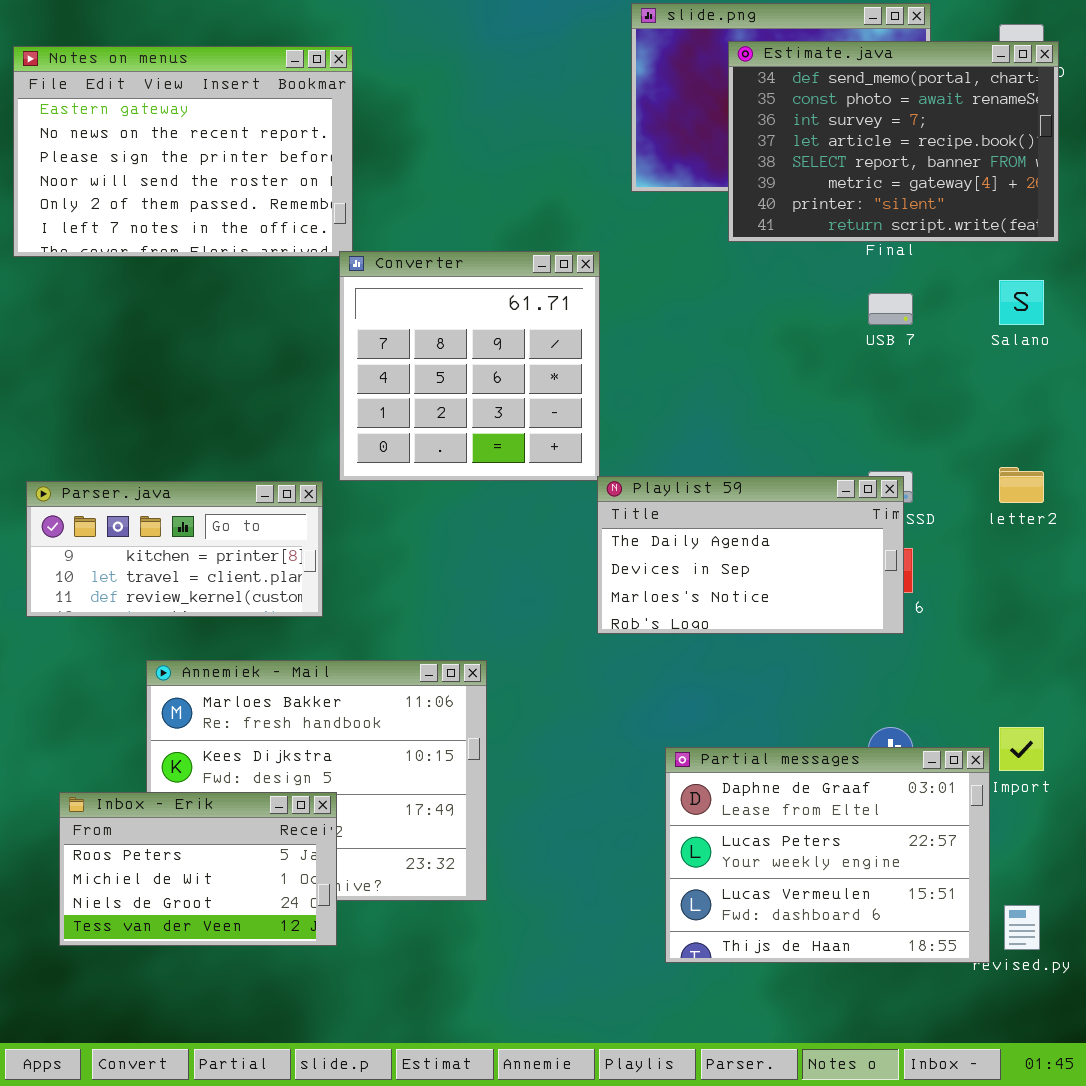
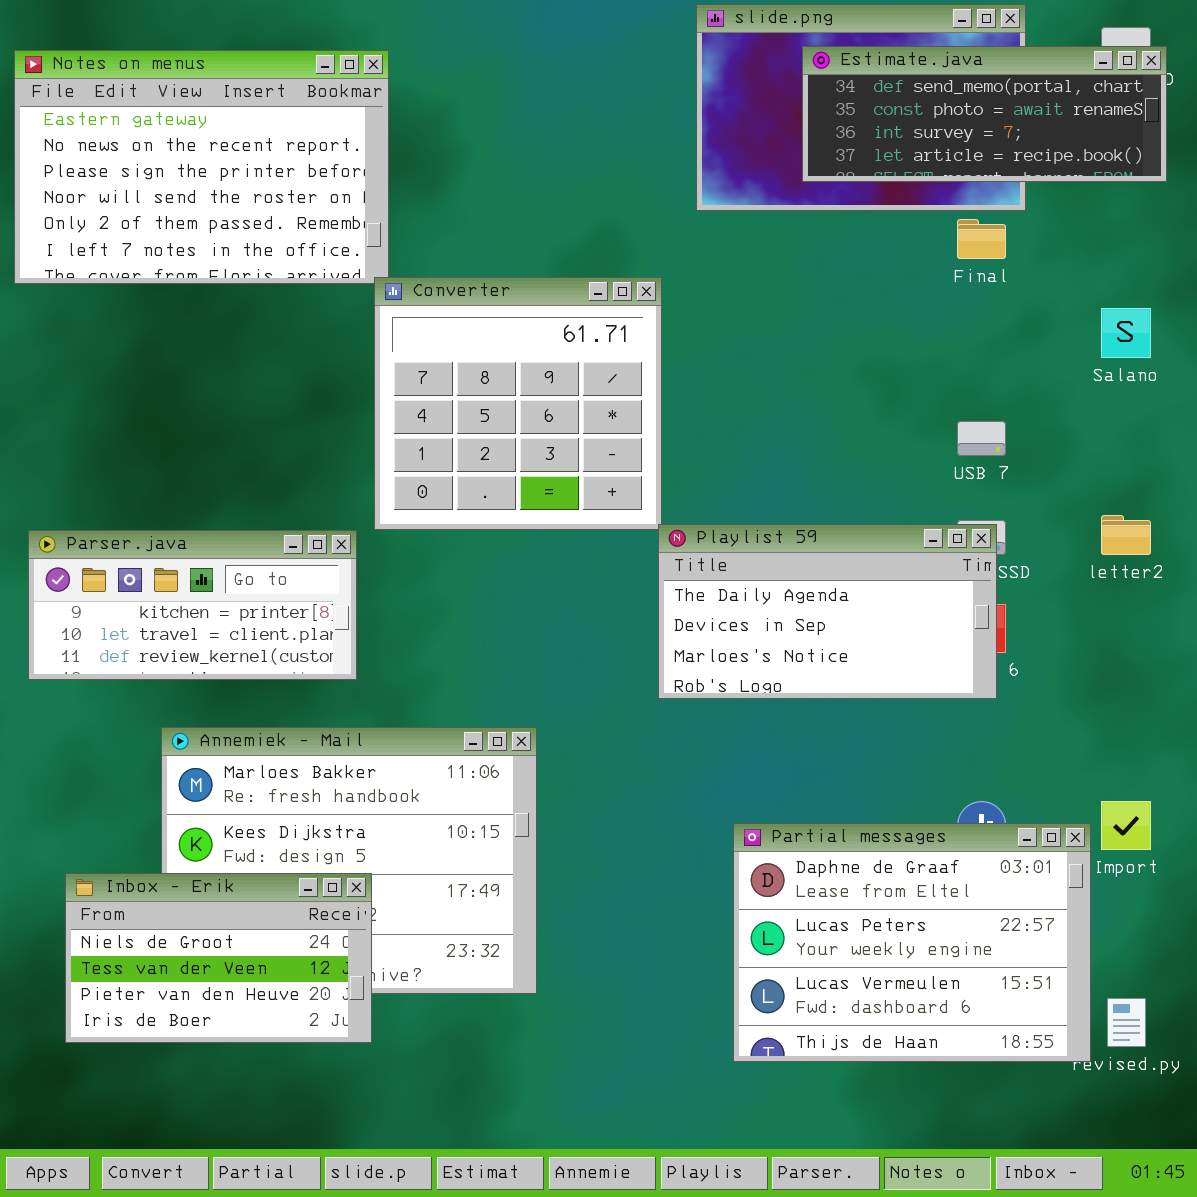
Estimate.java: [728,41,1059,242] -> [802,46,1167,182], resized
USB 7: [868,293,913,325] -> [957,421,1006,456], moved
Inbox - Erik: [59,792,337,946] -> [65,873,372,1043], scrolled down 2 rows

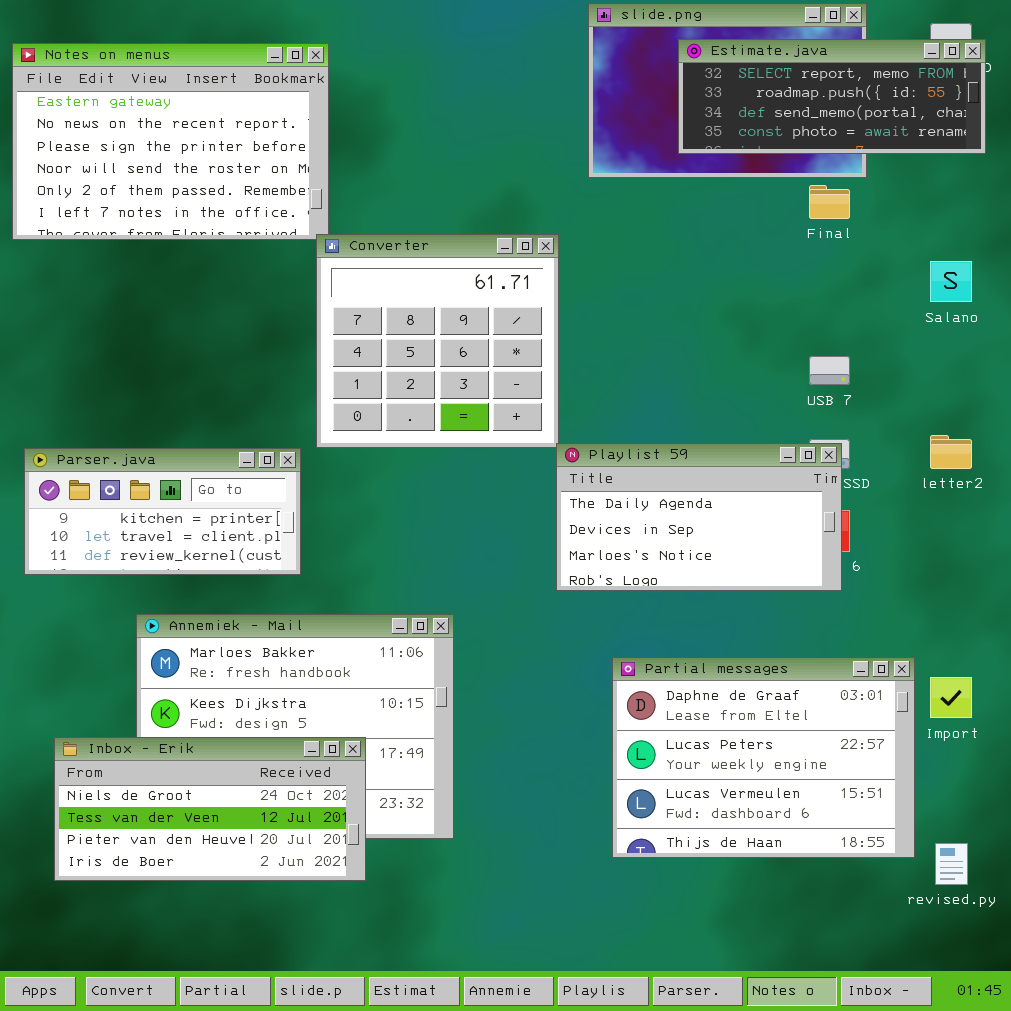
Estimate.java: [802,46,1167,182] -> [678,39,986,154], scrolled up 2 rows
Partial messages: [733,823,1091,1062] -> [612,657,915,858], moved
Inbox - Erik: [65,873,372,1043] -> [54,737,366,881], resized

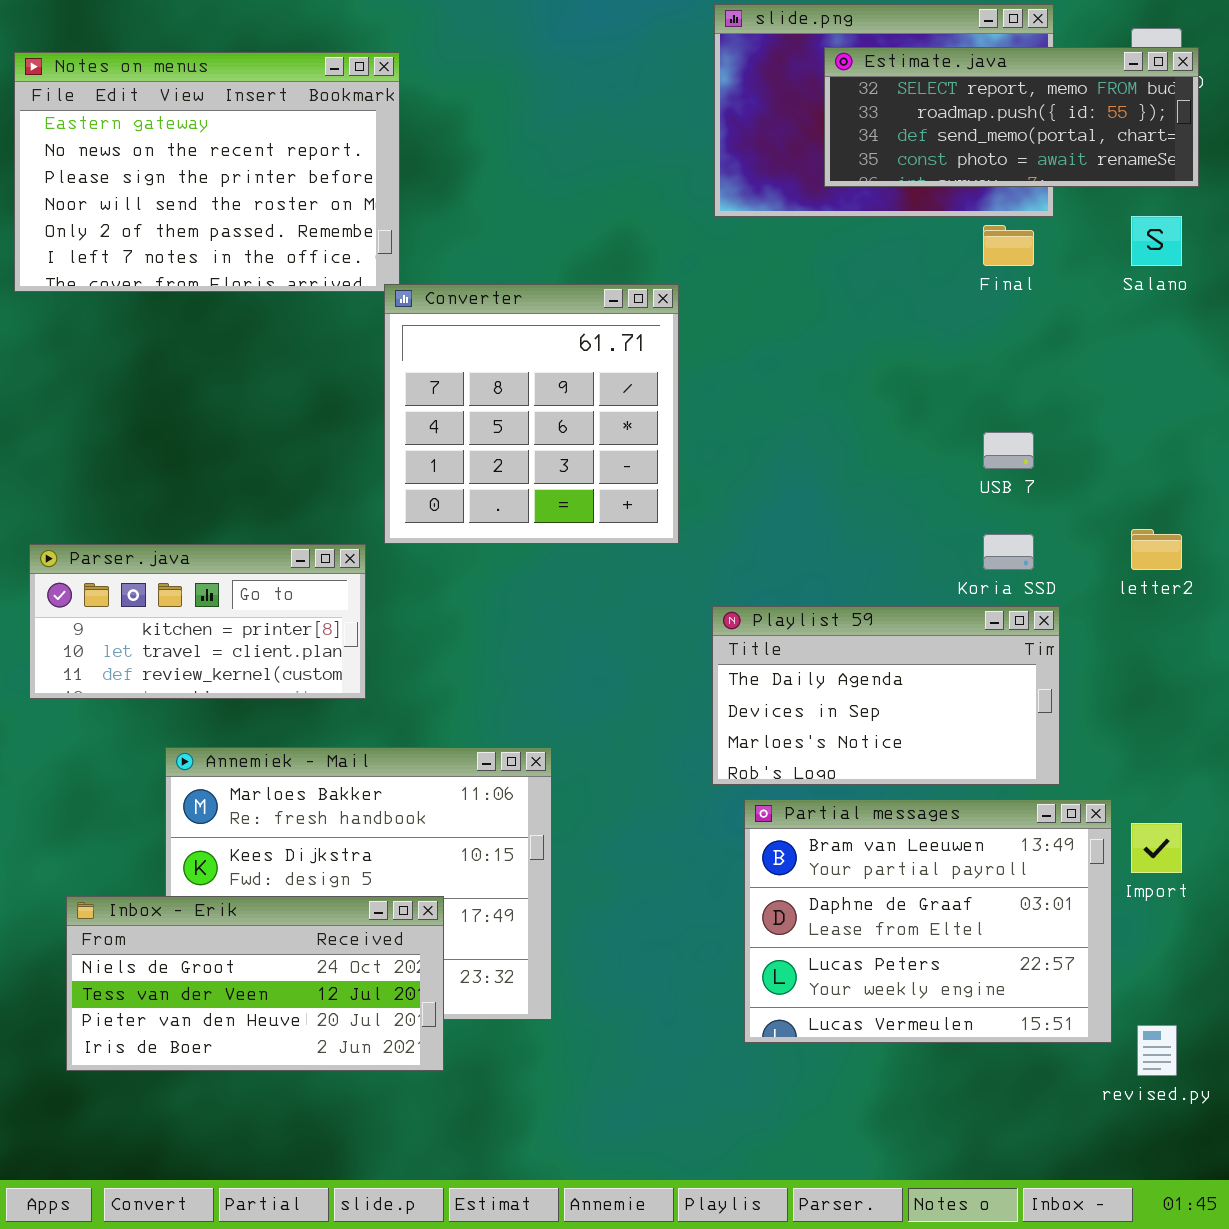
Salano: [930,261,972,302] -> [1131,216,1182,266], moved
Playlist 59: [556,443,842,591] -> [712,606,1060,785], moved
Partial messages: [612,657,915,858] -> [744,799,1112,1043], scrolled up 1 row

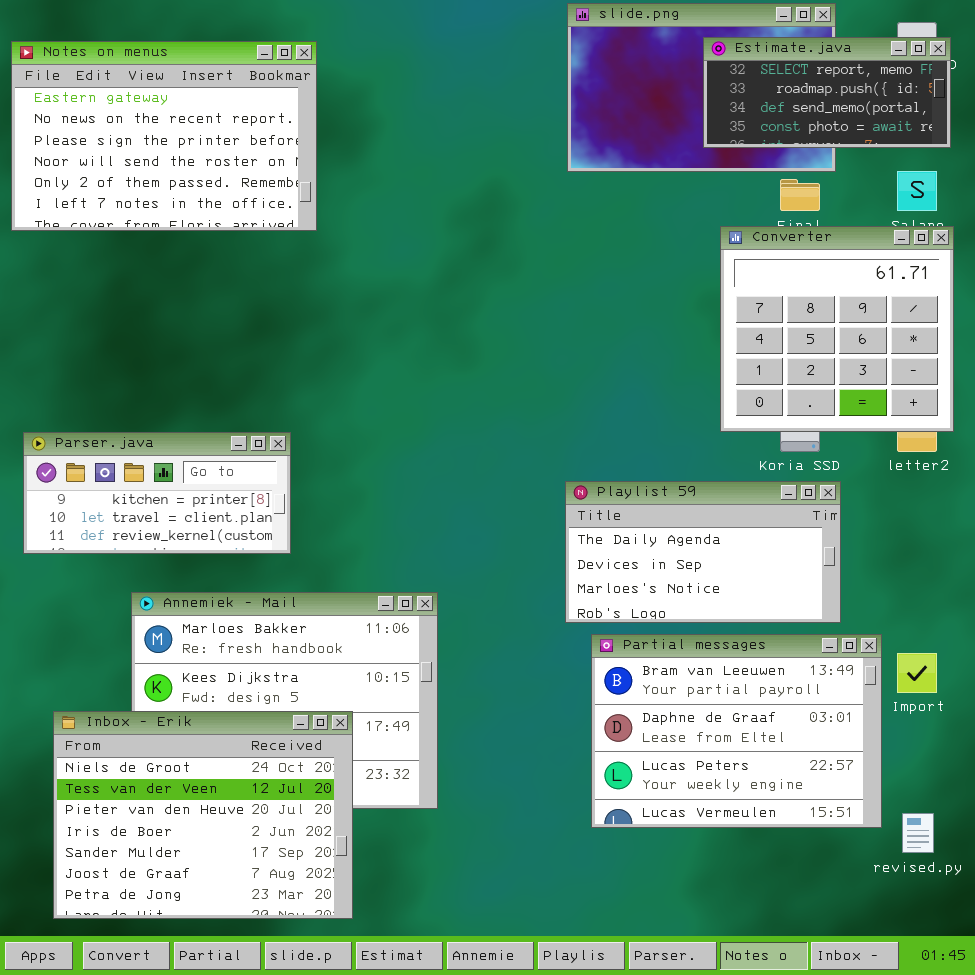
Estimate.java: [824,47,1199,187] -> [703,37,951,148], resized
Converter: [384,284,679,544] -> [720,226,954,432], moved
Inbox - Erik: [66,896,444,1071] -> [53,711,353,919], resized

